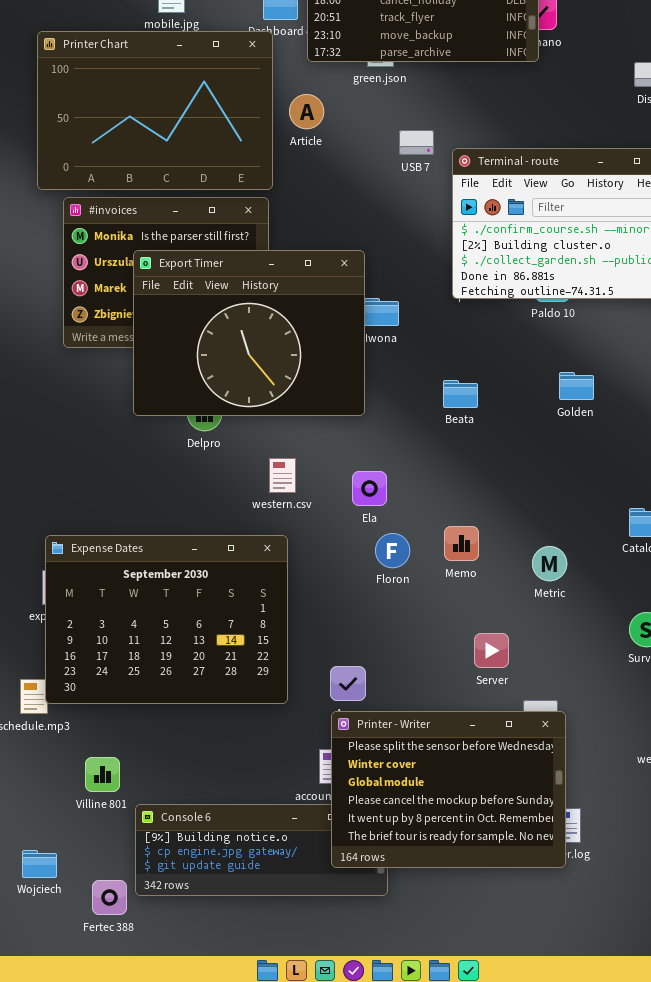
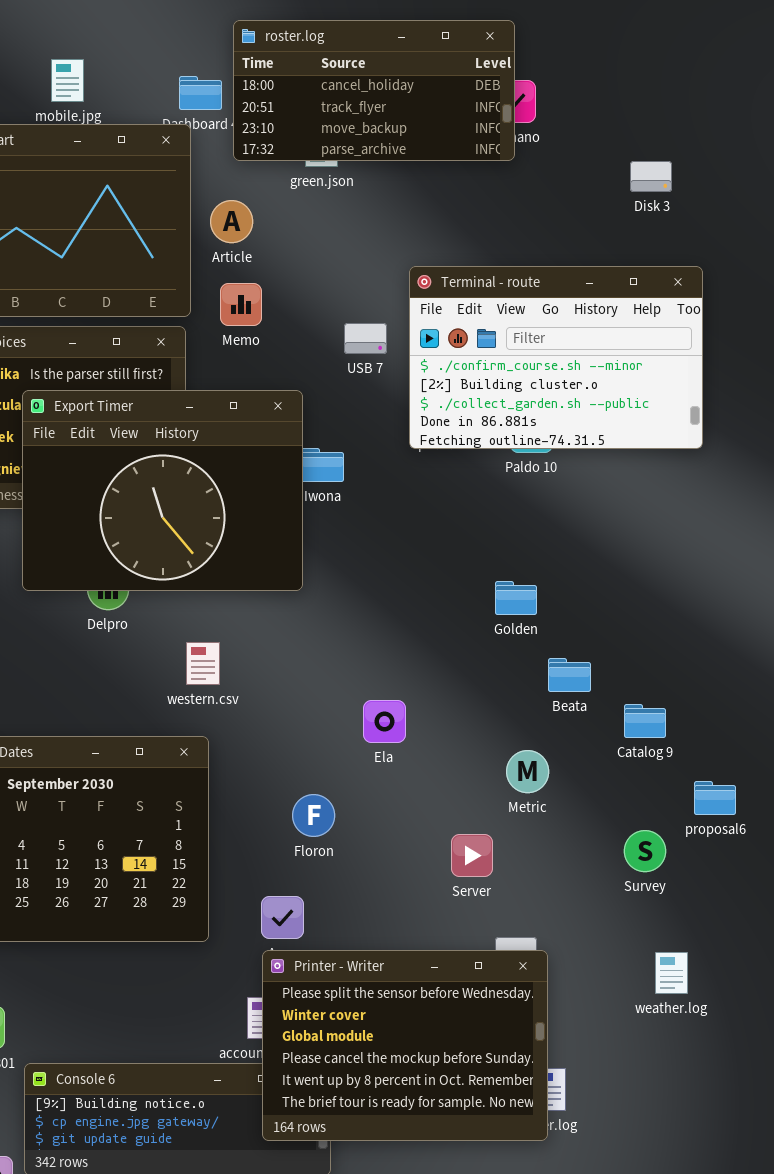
USB 7: [399,130,434,155] -> [344,323,387,354], moved
Golden: [559,372,594,400] -> [495,581,537,615], moved
Beata: [443,380,478,408] -> [548,658,591,692], moved
Ela: [352,471,387,506] -> [363,700,406,743], moved
Memo: [444,526,479,561] -> [220,283,262,326], moved
Floron: [375,533,410,568] -> [292,794,335,837], moved
Server: [474,633,509,668] -> [451,834,493,877], moved

